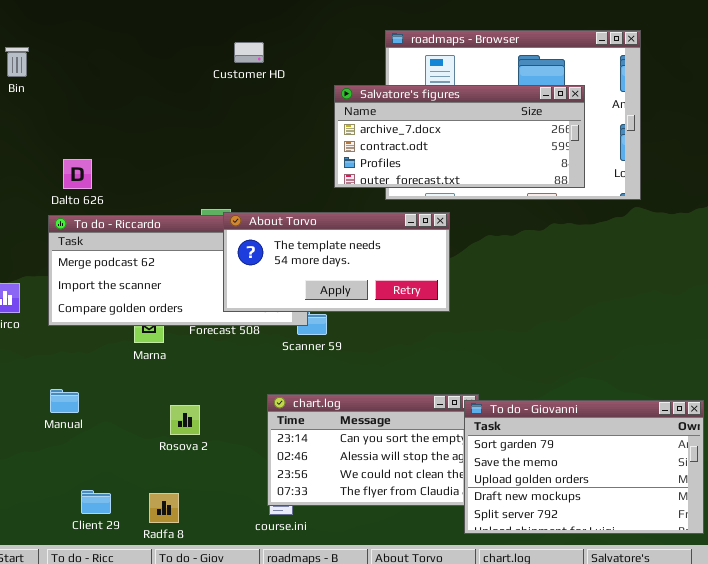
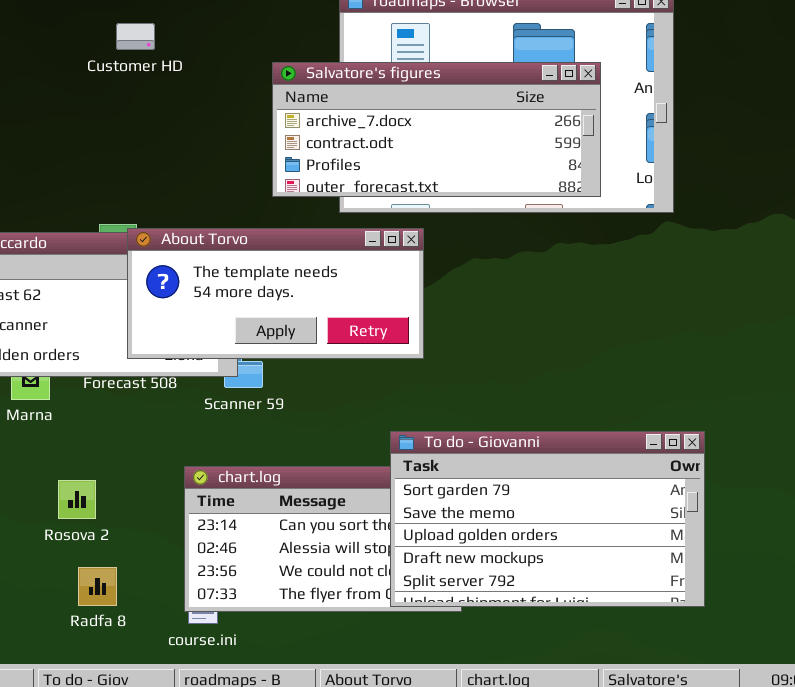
Customer HD: [234,42,264,63] -> [116,23,155,50], moved
To do - Giovanni: [464,400,704,534] -> [390,431,705,607], moved
Radfa 8: [149,493,179,523] -> [78,567,117,606], moved

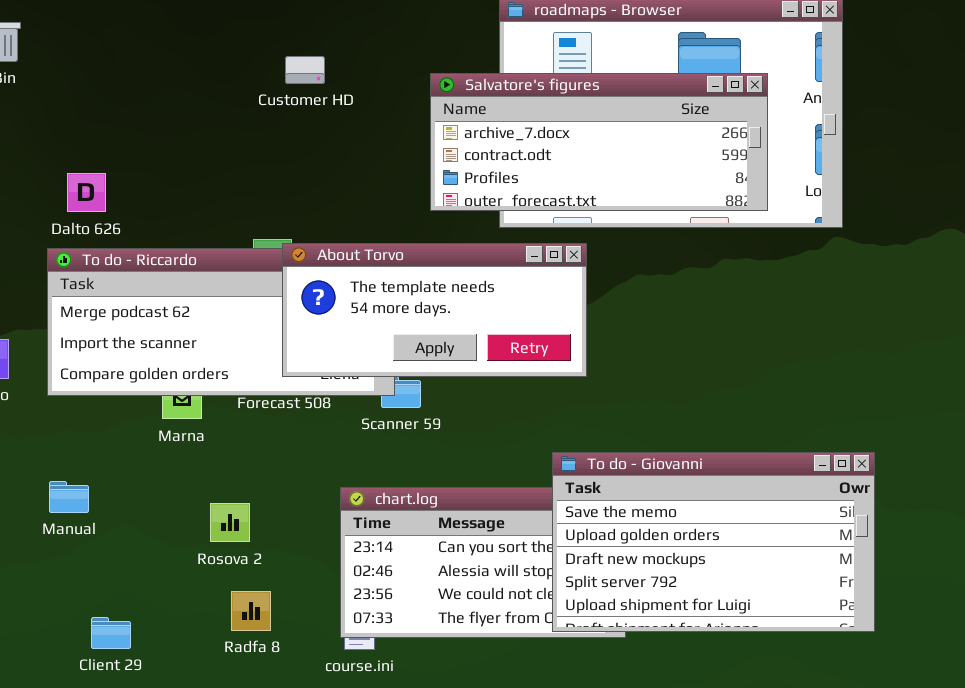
Customer HD: [116,23,155,50] -> [285,56,325,84], moved
To do - Giovanni: [390,431,705,607] -> [552,452,875,632], scrolled down 1 row

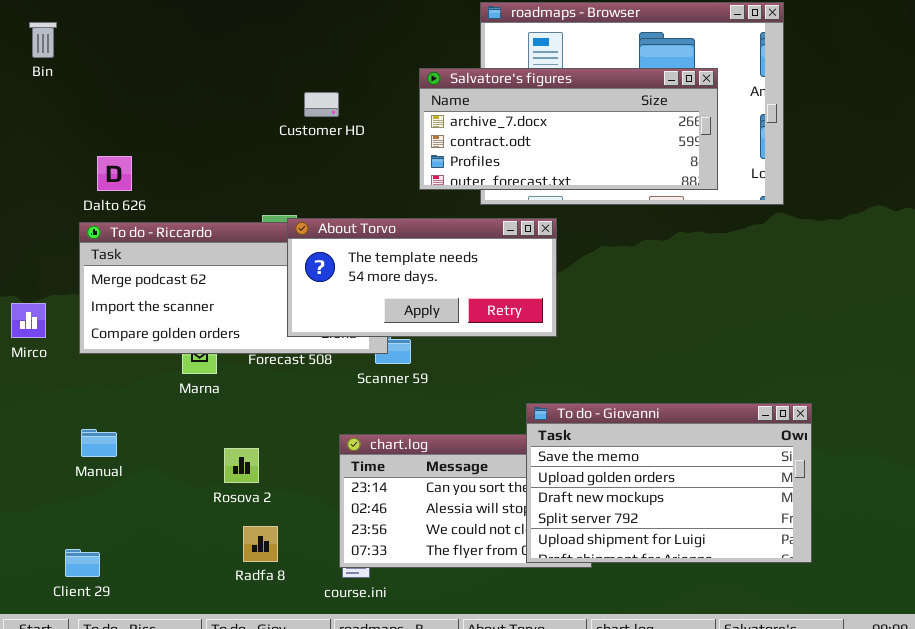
Customer HD: [285,56,325,84] -> [304,92,339,117], moved
Client 29: [91,617,131,649] -> [65,549,100,577], moved

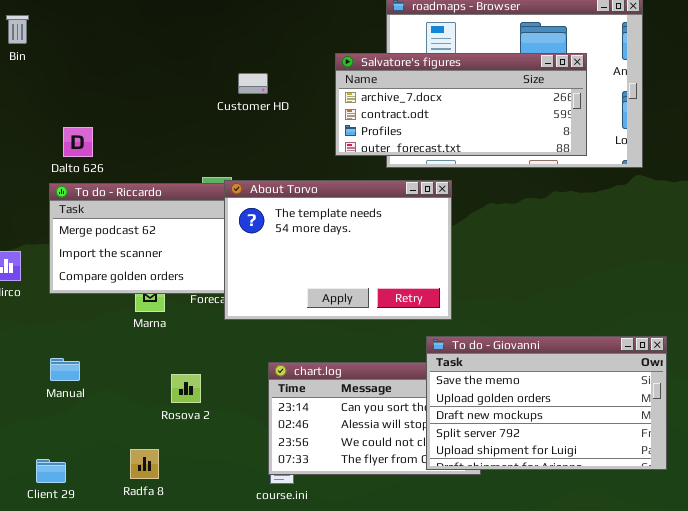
About Torvo: [287,218,557,337] -> [224,180,452,320], resized
Radfa 8: [243,526,278,562] -> [130,449,159,479], moved

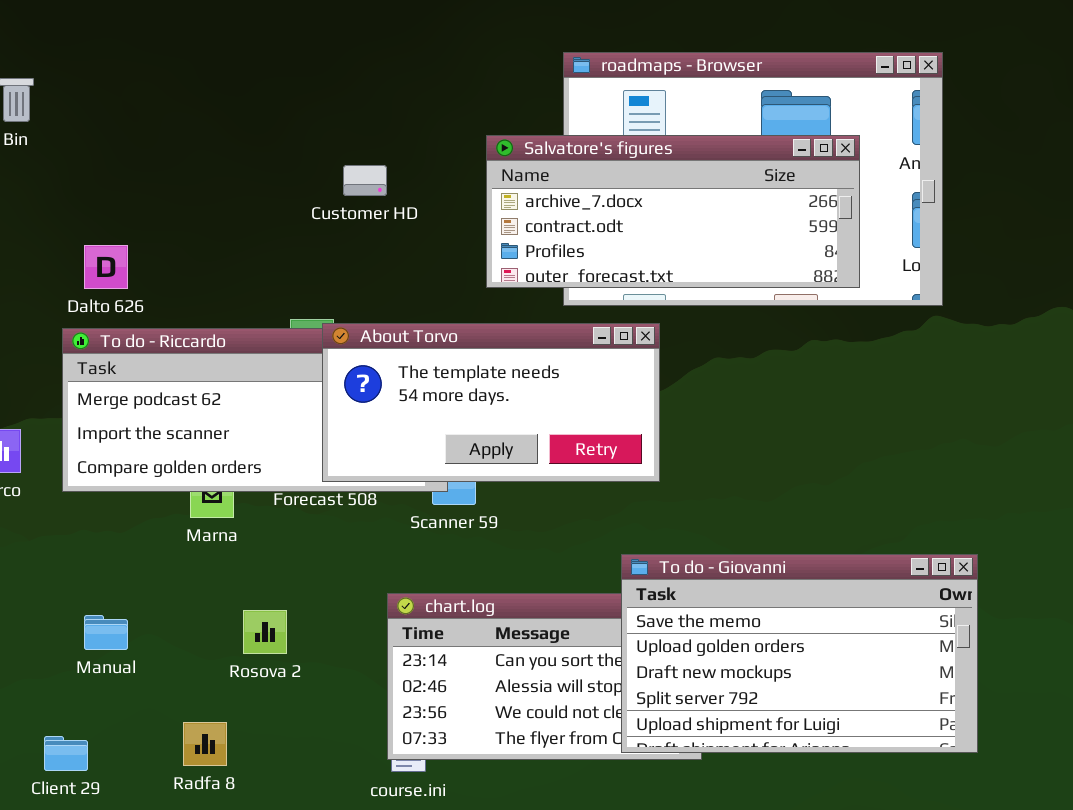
About Torvo: [224,180,452,320] -> [322,323,660,482], resized
Manual: [50,358,80,381] -> [84,615,128,650], moved

